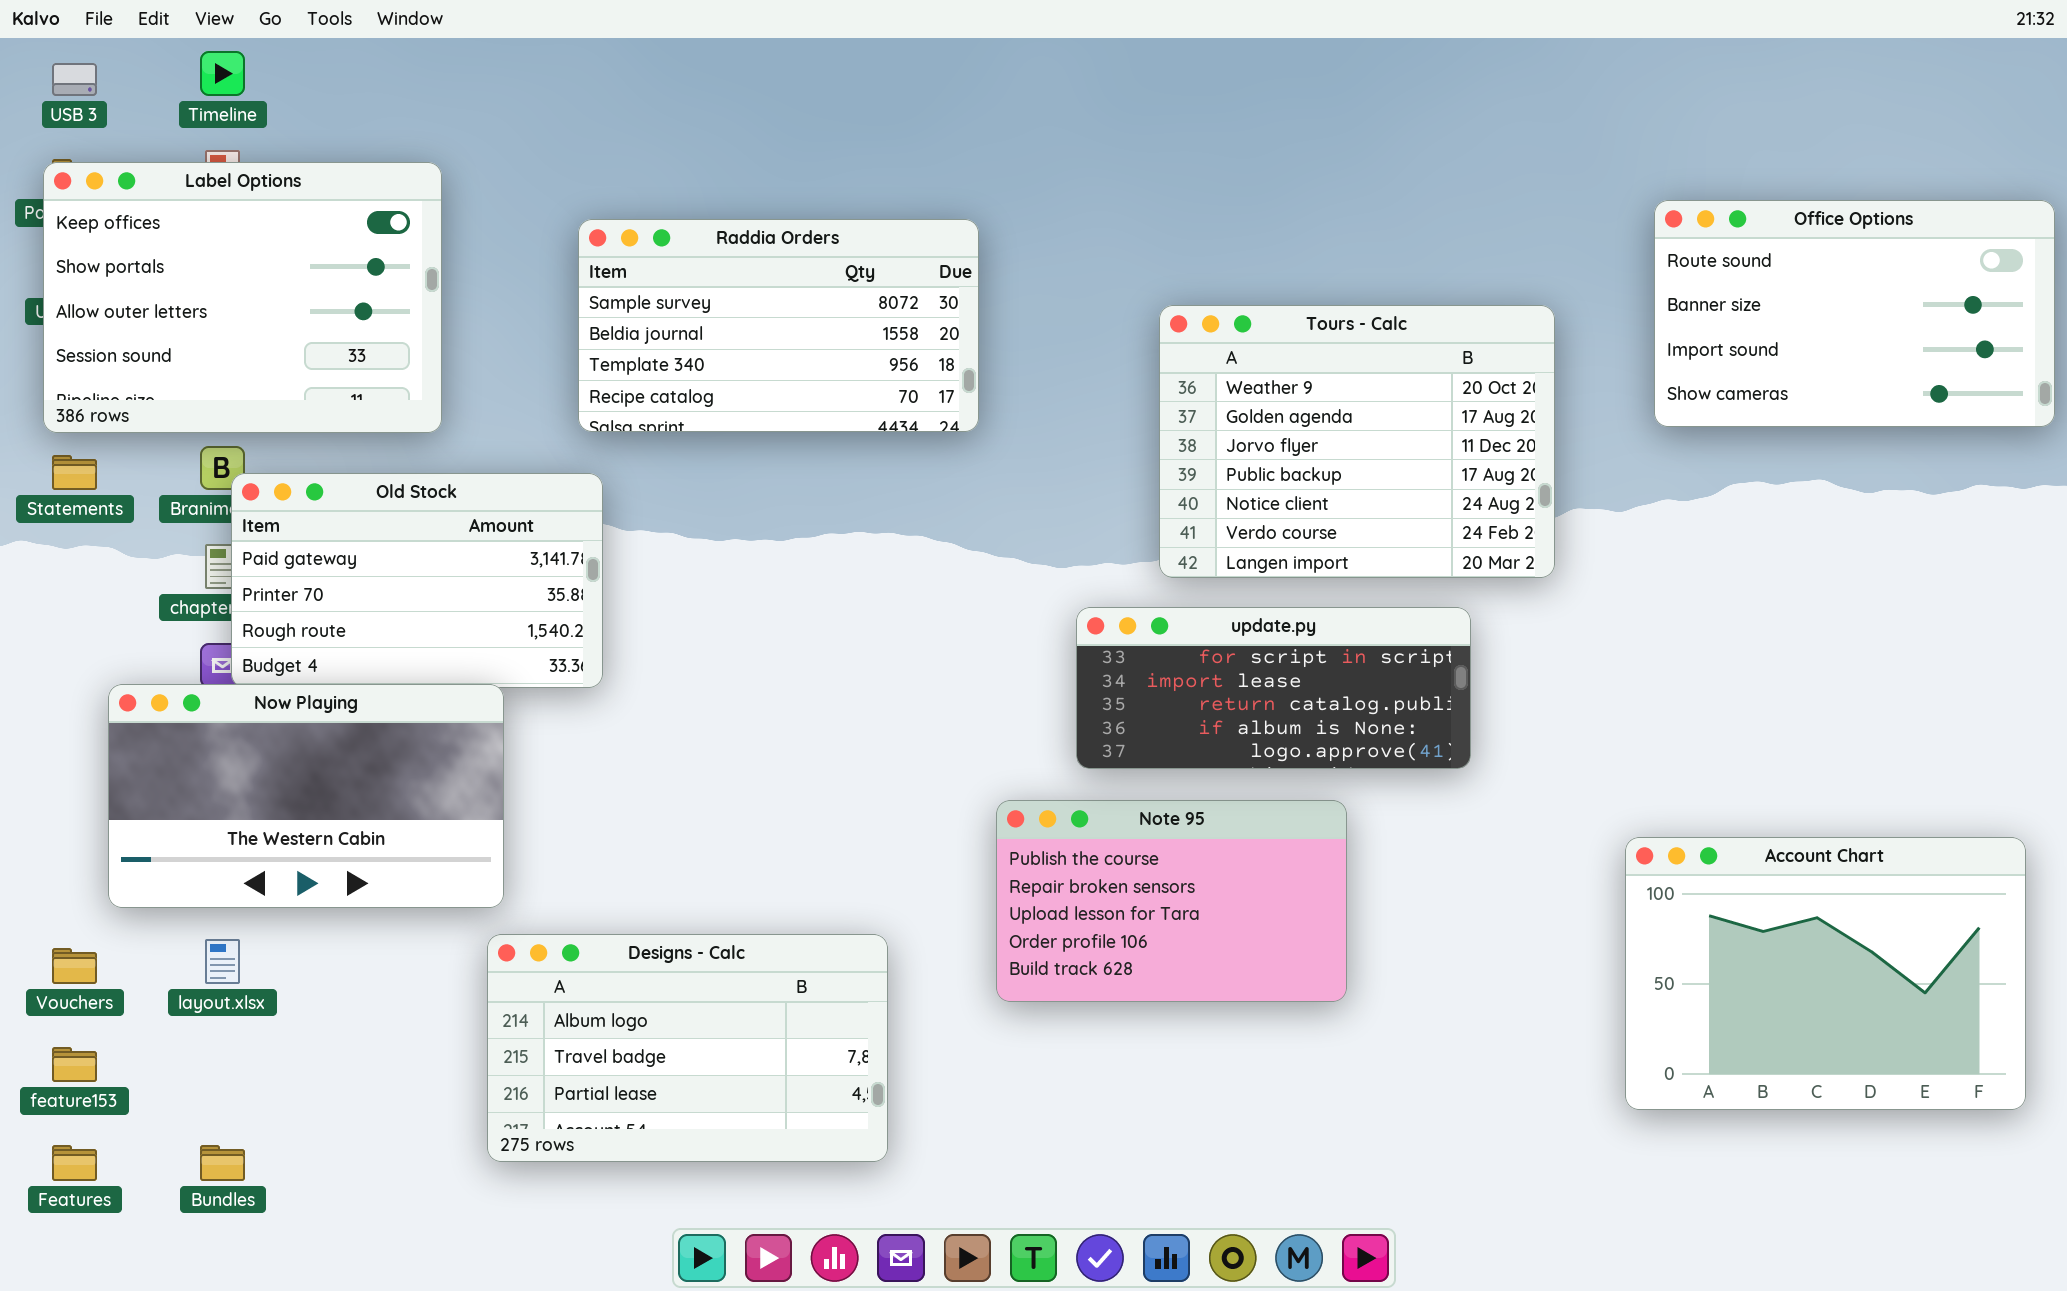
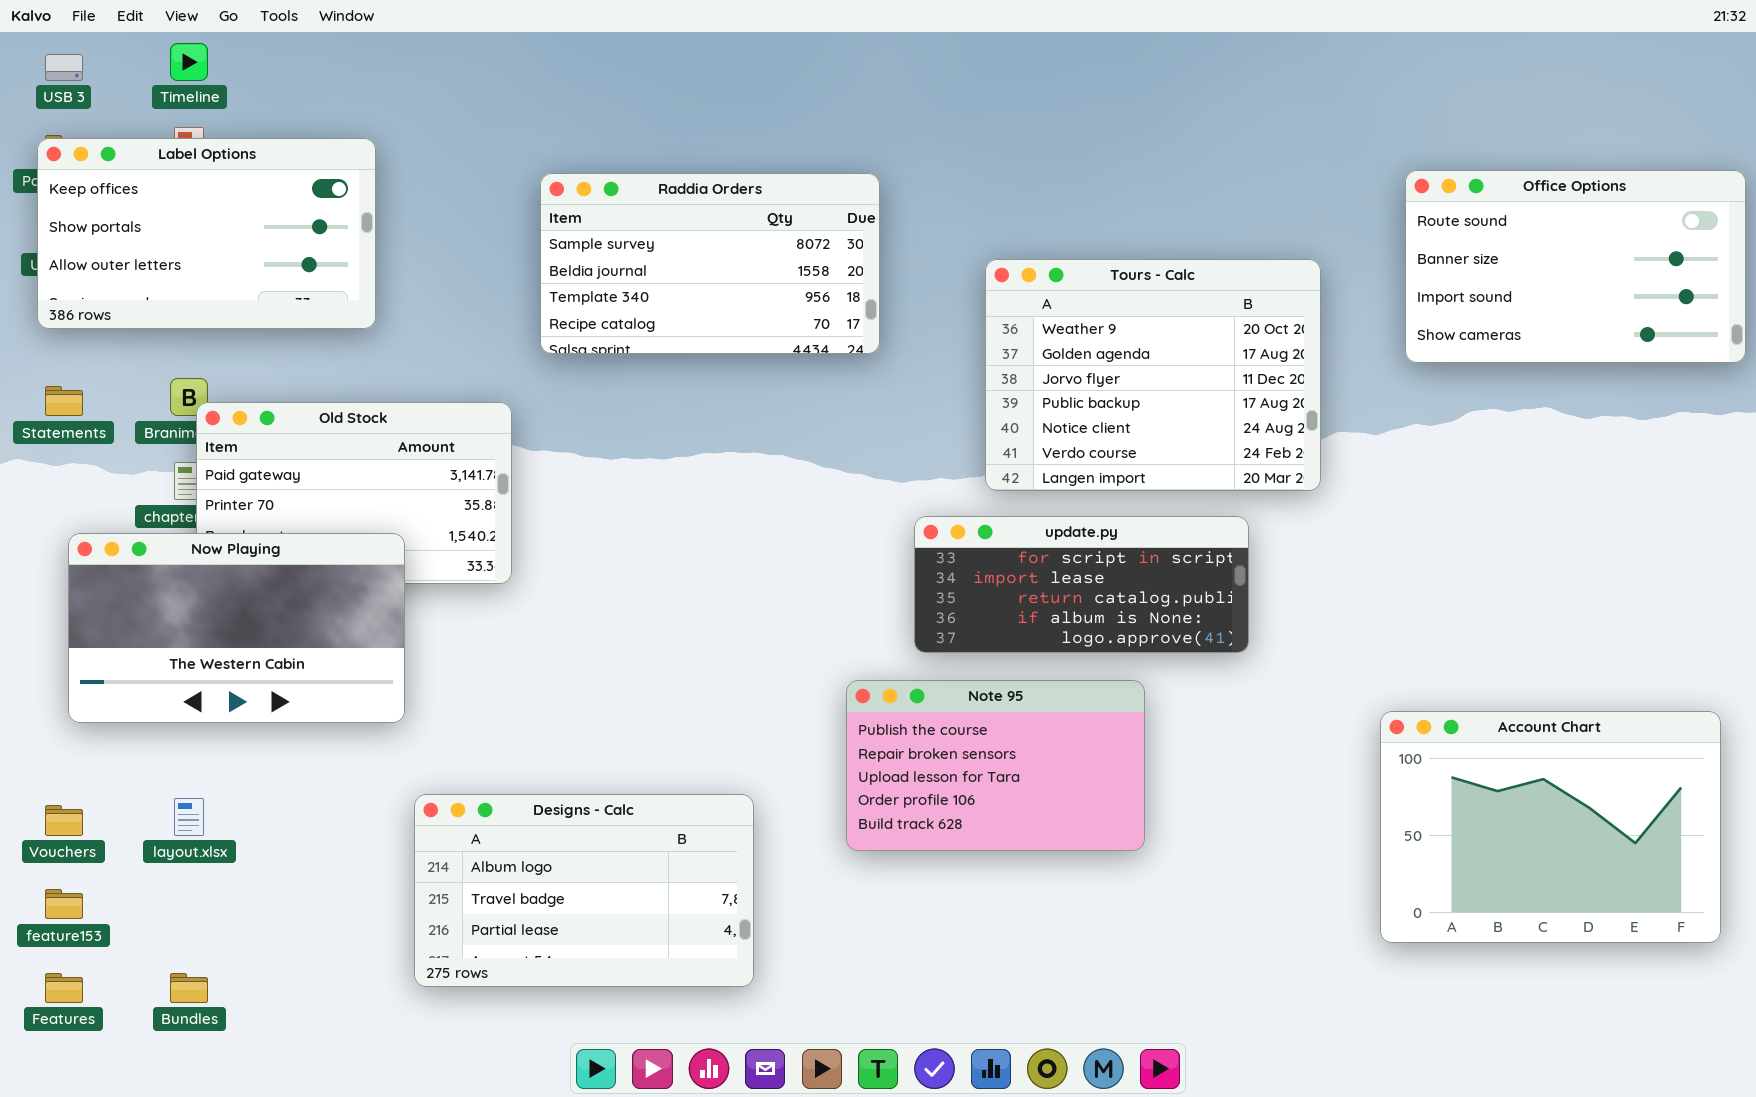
Label Options: [43,162,442,433] -> [37,138,376,329], resized
Raddia Orders: [578,219,979,432] -> [540,173,880,354], moved
Now Playing: [108,684,504,908] -> [68,533,405,723], moved

